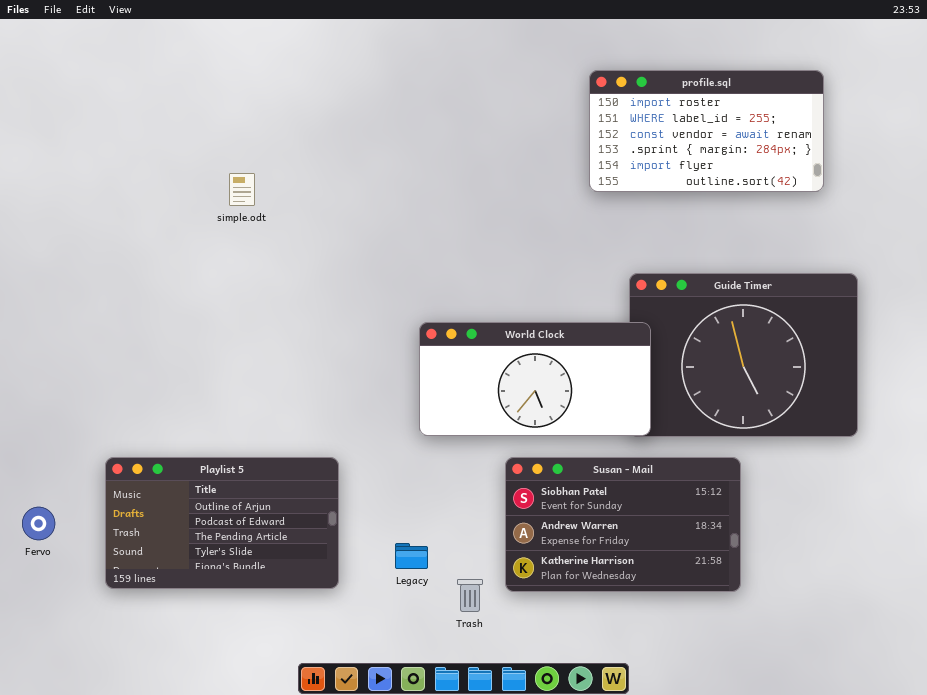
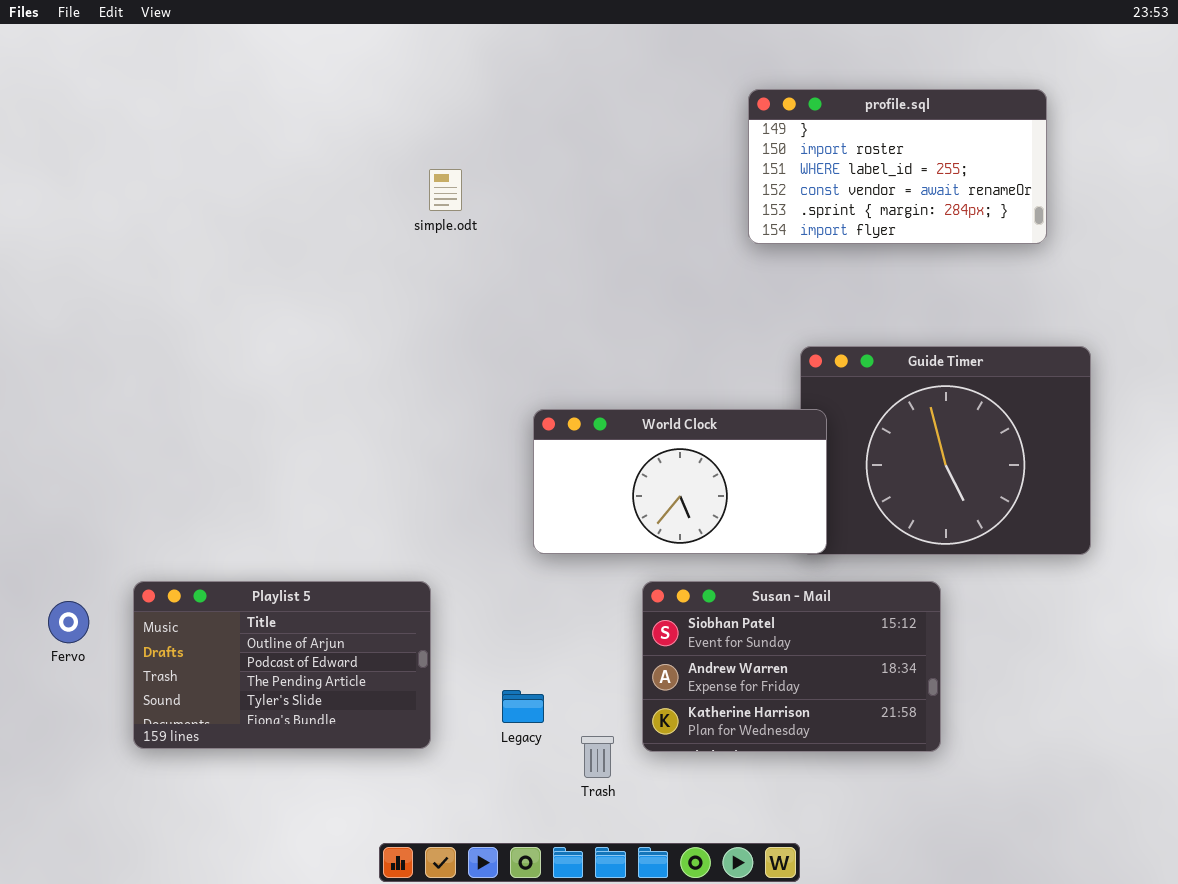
profile.sql: [589,70,824,192] -> [748,89,1047,244], scrolled up 1 row
simple.odt: [229,173,255,206] -> [429,169,462,211], moved
Fervo: [22,507,55,540] -> [48,601,89,643], moved

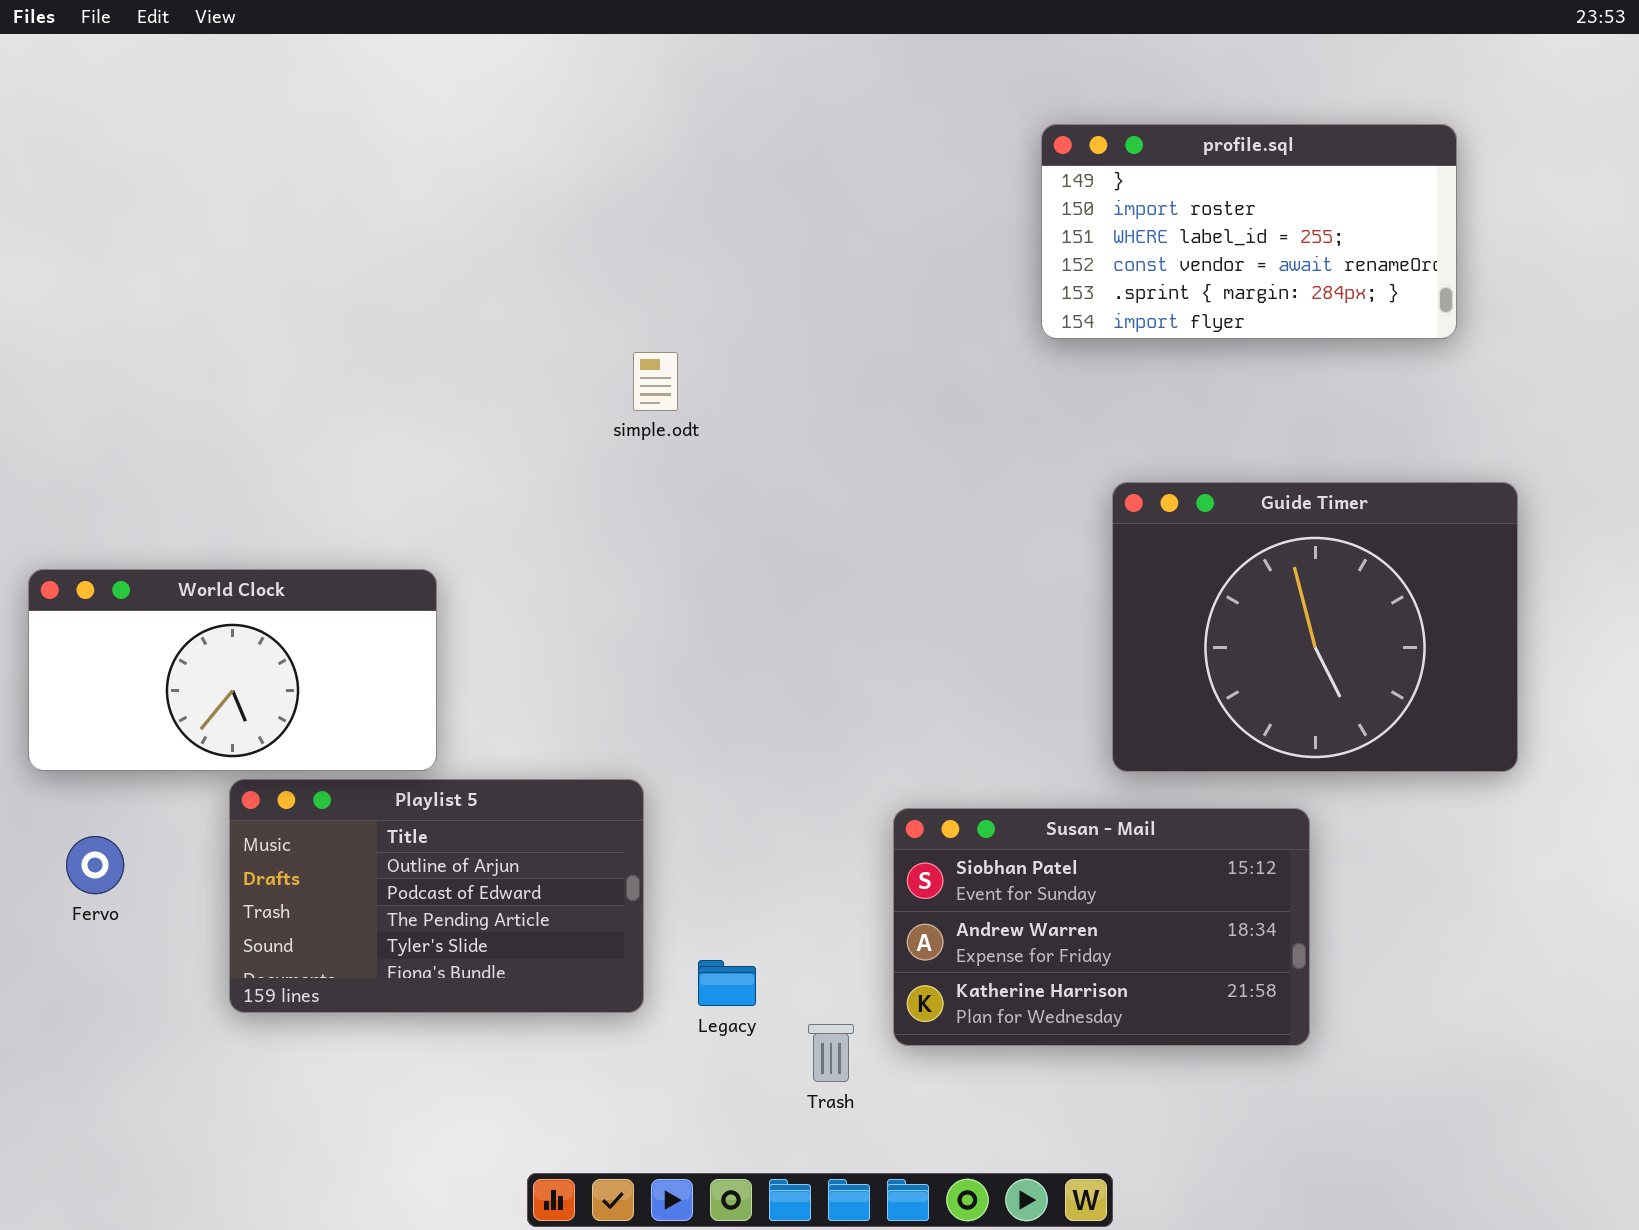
simple.odt: [429,169,462,211] -> [633,352,678,411], moved
World Clock: [533,409,827,554] -> [28,569,437,771], moved
Playlist 5: [133,581,431,749] -> [229,779,644,1013], moved

